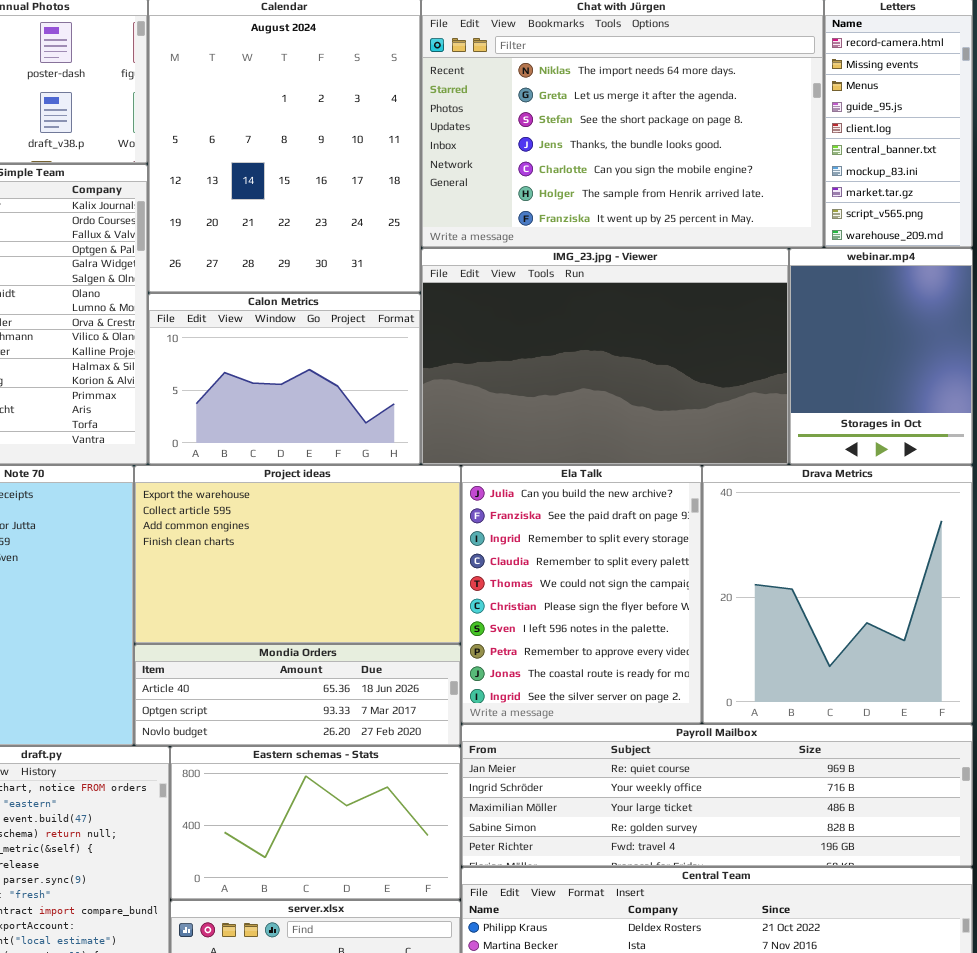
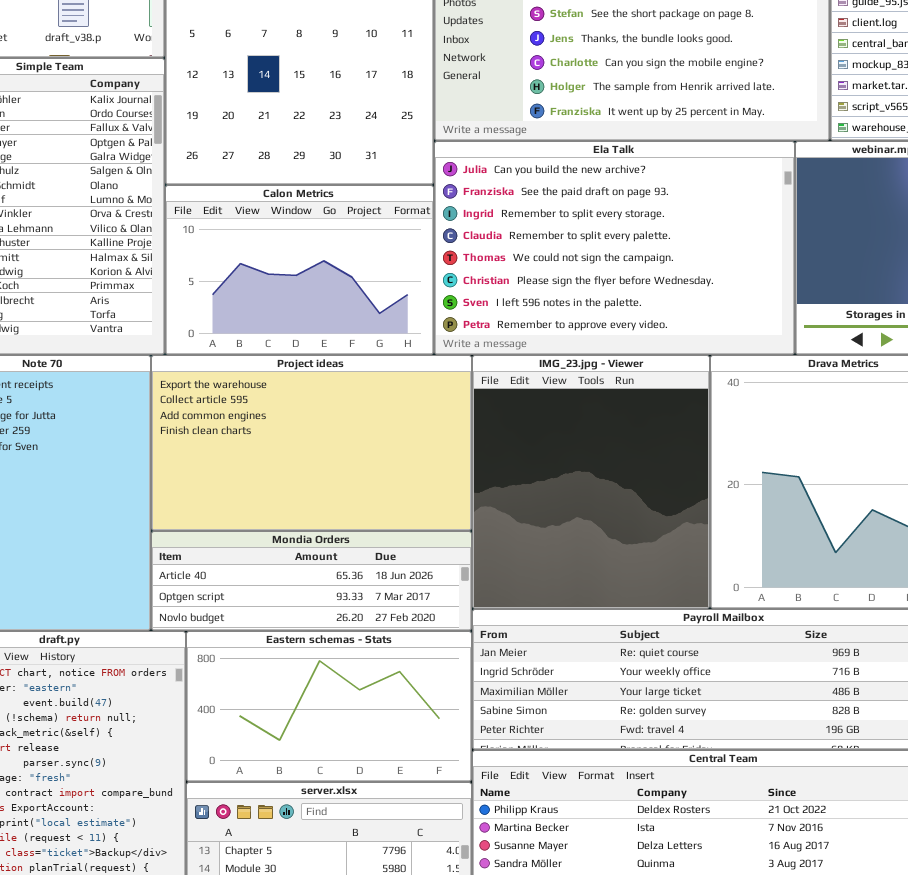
IMG_23.jpg - Viewer: [421,248,789,465] -> [472,355,710,609], moved, resized
Ela Talk: [461,465,702,724] -> [434,141,795,355], moved, resized

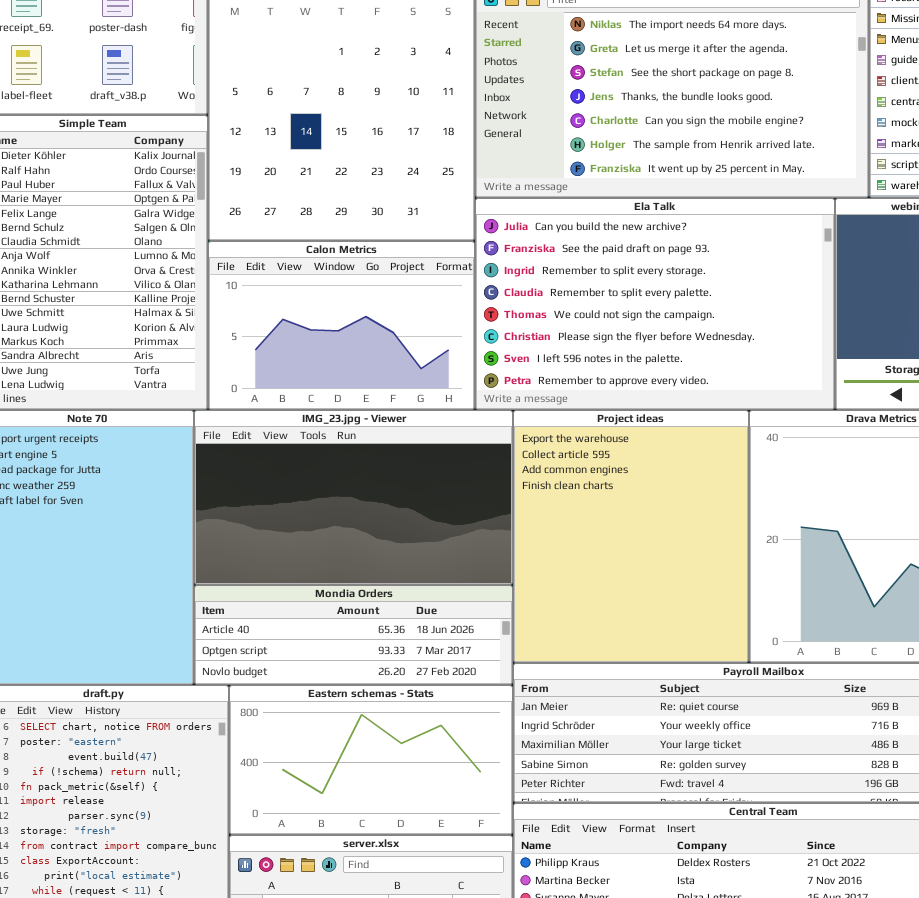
Project ideas: [151,355,472,531] -> [513,410,749,663], moved, resized
IMG_23.jpg - Viewer: [472,355,710,609] -> [194,410,513,585], moved, resized

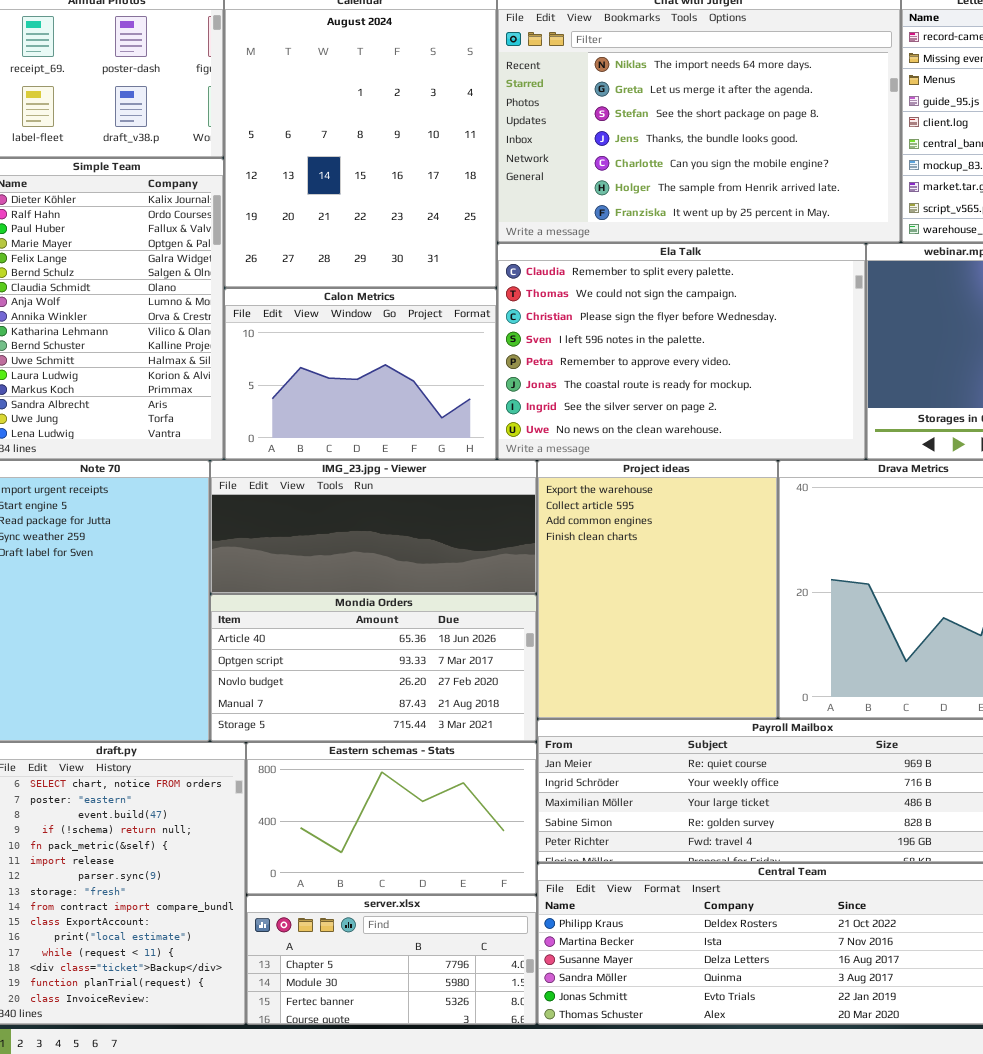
Ela Talk: [475,198,835,410] -> [497,243,866,460], scrolled down 3 rows
IMG_23.jpg - Viewer: [194,410,513,585] -> [210,460,537,594], resized
Mondia Orders: [194,585,513,685] -> [210,594,537,742], resized

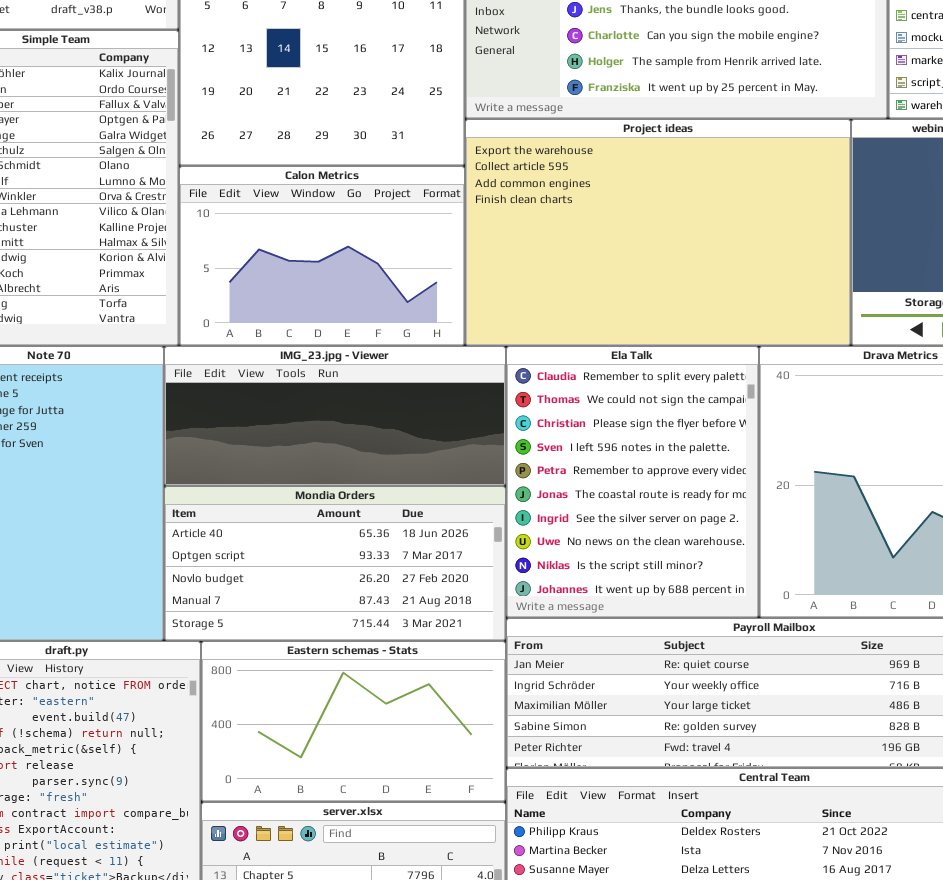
Ela Talk: [497,243,866,460] -> [506,346,759,618], moved, resized
Project ideas: [537,460,778,719] -> [465,119,851,346], moved, resized

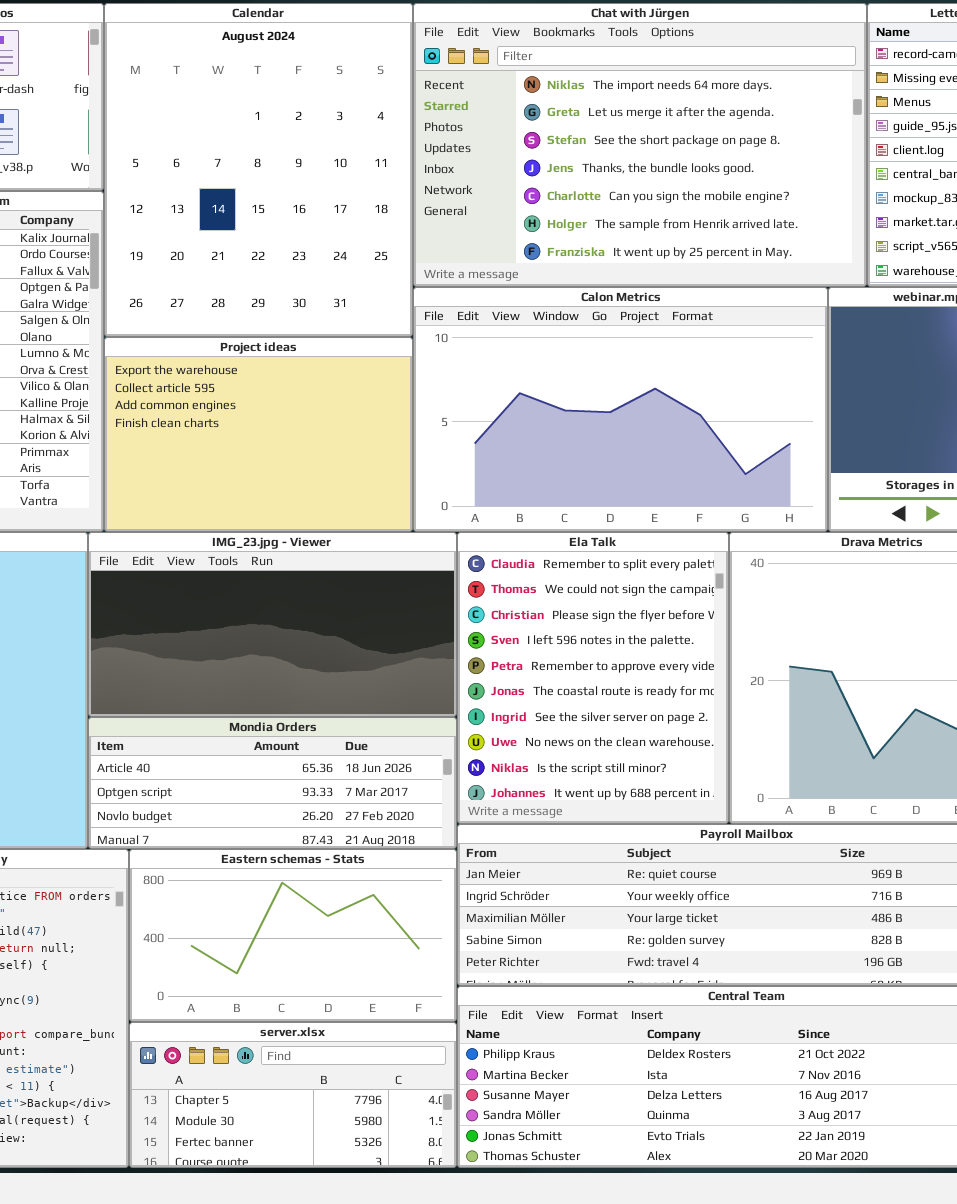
Project ideas: [465,119,851,346] -> [104,337,413,532], moved, resized
Calon Metrics: [179,166,465,346] -> [413,287,828,532], moved, resized
IMG_23.jpg - Viewer: [164,346,506,486] -> [88,532,457,717], resized
Mondia Orders: [164,486,506,641] -> [88,717,457,849], resized

